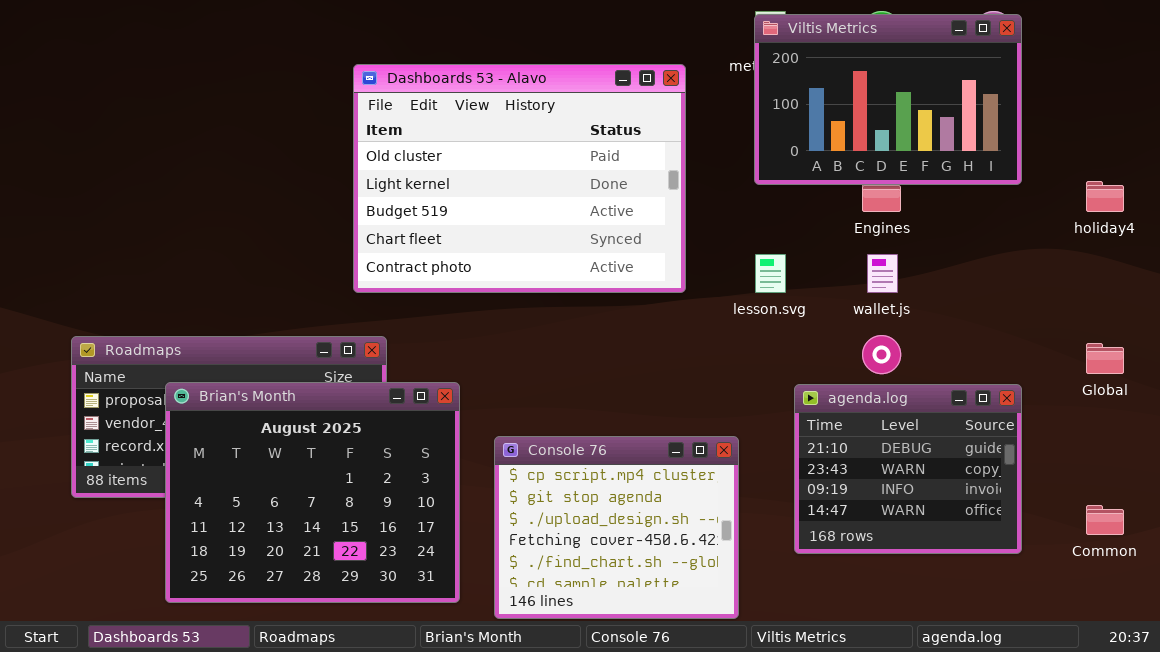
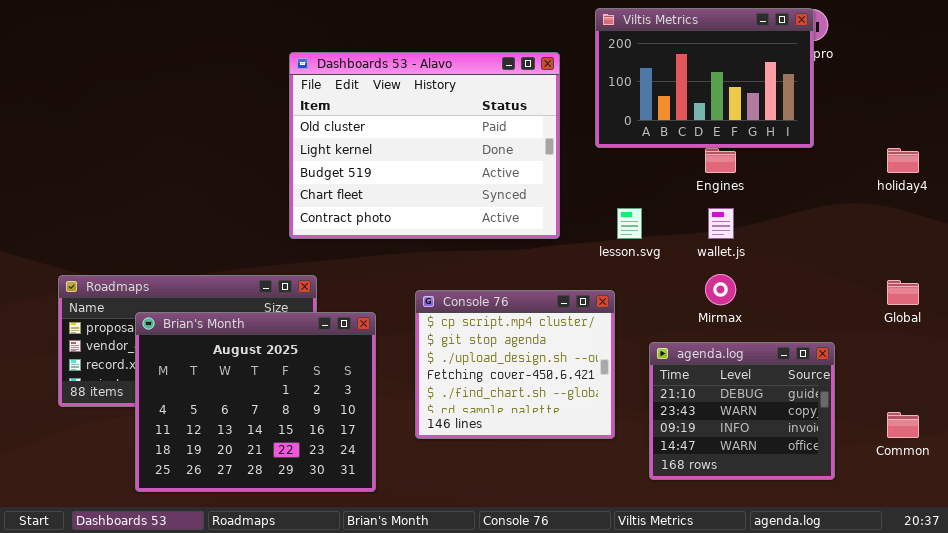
Viltis Metrics: [754,14,1022,185] -> [595,8,814,148], moved
agenda.log: [794,384,1022,554] -> [649,342,835,480], moved
Console 76: [494,436,739,619] -> [415,290,615,439], moved

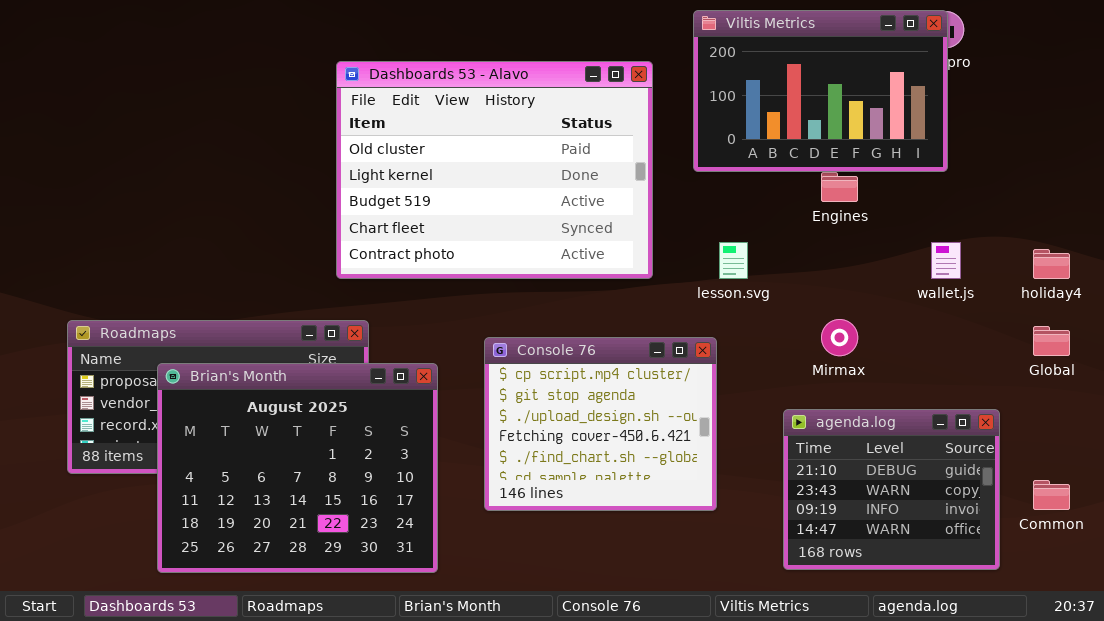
holiday4: [887,148,919,173] -> [1033,249,1070,279], moved
wallet.js: [708,208,734,239] -> [931,242,961,279], moved
agenda.log: [649,342,835,480] -> [783,409,1000,570], moved

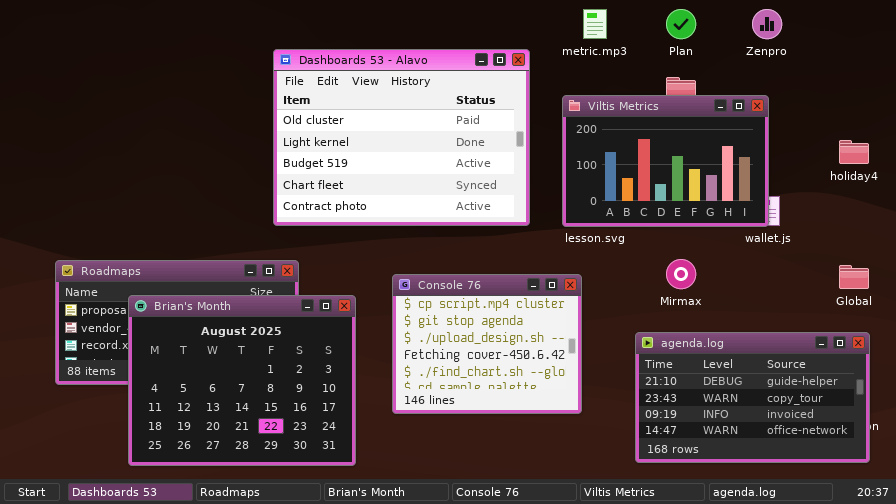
Viltis Metrics: [693,10,948,172] -> [562,95,769,227], moved
holiday4: [1033,249,1070,279] -> [839,140,869,164], moved
agenda.log: [783,409,1000,570] -> [635,332,870,463], resized

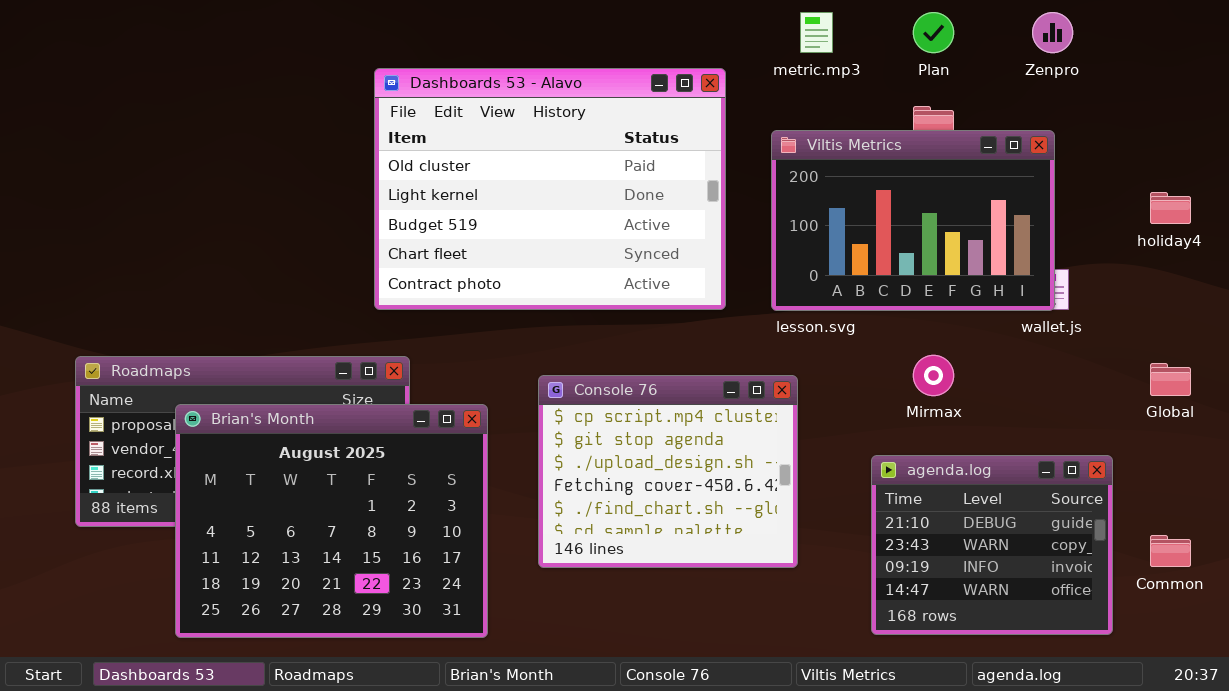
agenda.log: [635,332,870,463] -> [871,455,1113,635], resized

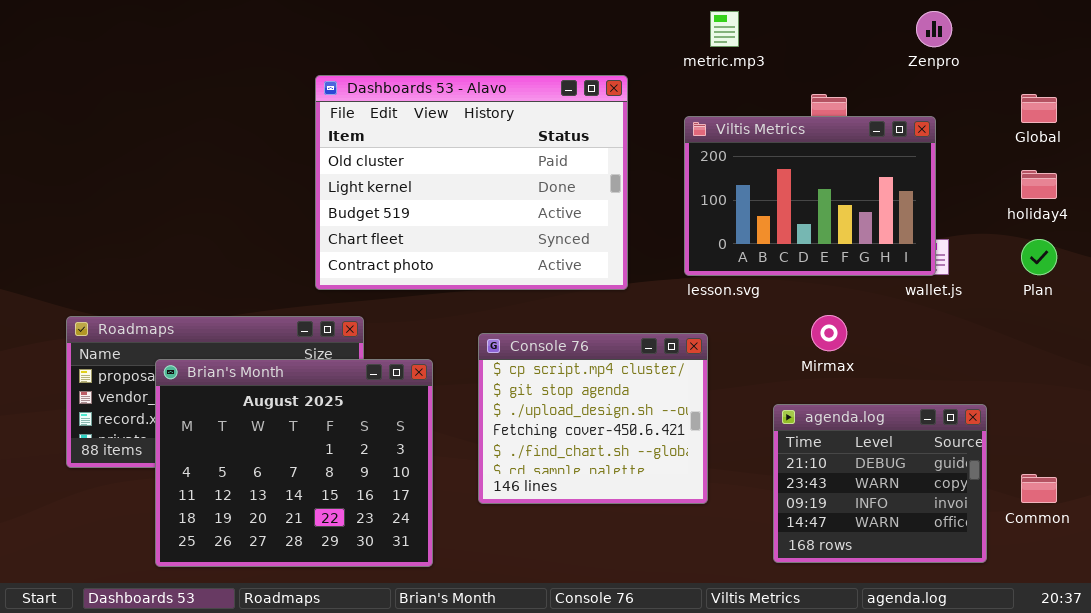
Plan: [913,12,954,53] -> [1021,239,1057,275], moved
Dashboards 53 - Alavo: [374,68,726,310] -> [315,75,628,290], moved
Global: [1150,363,1191,396] -> [1021,94,1057,123], moved

